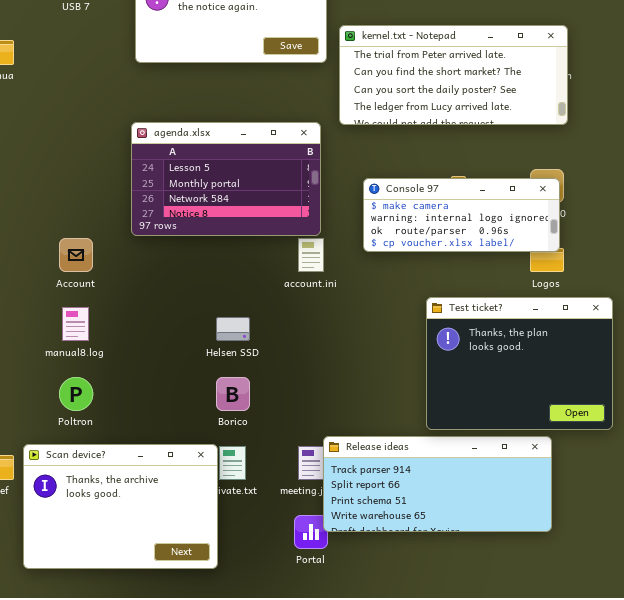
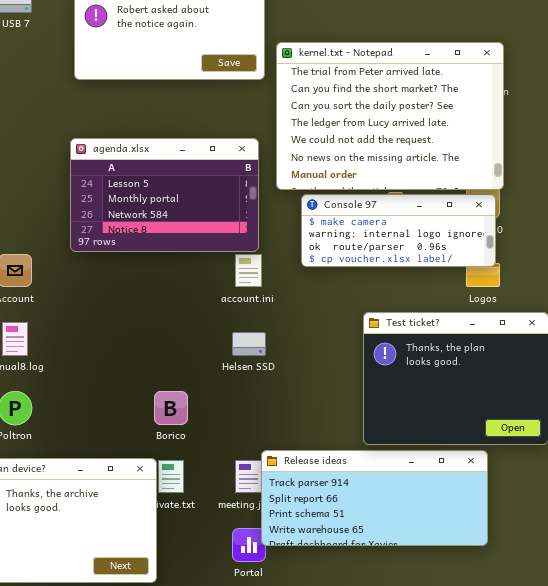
kernel.txt - Notepad: [339,25,568,125] -> [276,42,504,190], resized
Helsen SSD: [216,317,250,341] -> [232,332,266,356], moved

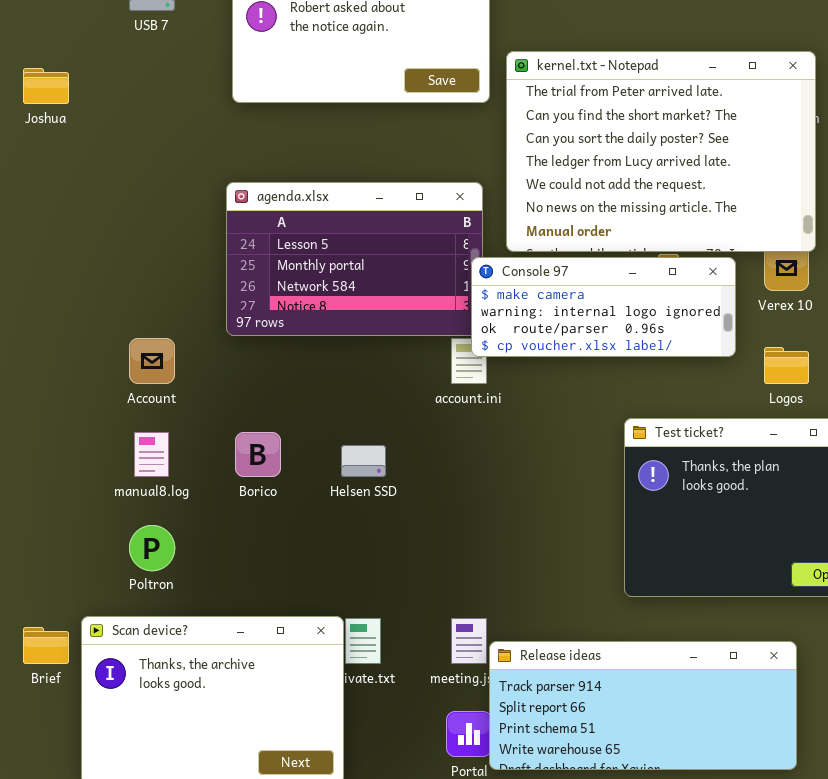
Console 97: [301,194,496,267] -> [471,257,736,357], moved
Helsen SSD: [232,332,266,356] -> [341,445,386,477], moved
Borico: [154,391,188,425] -> [235,432,281,477], moved
Release ideas: [261,450,488,546] -> [489,641,797,770], moved

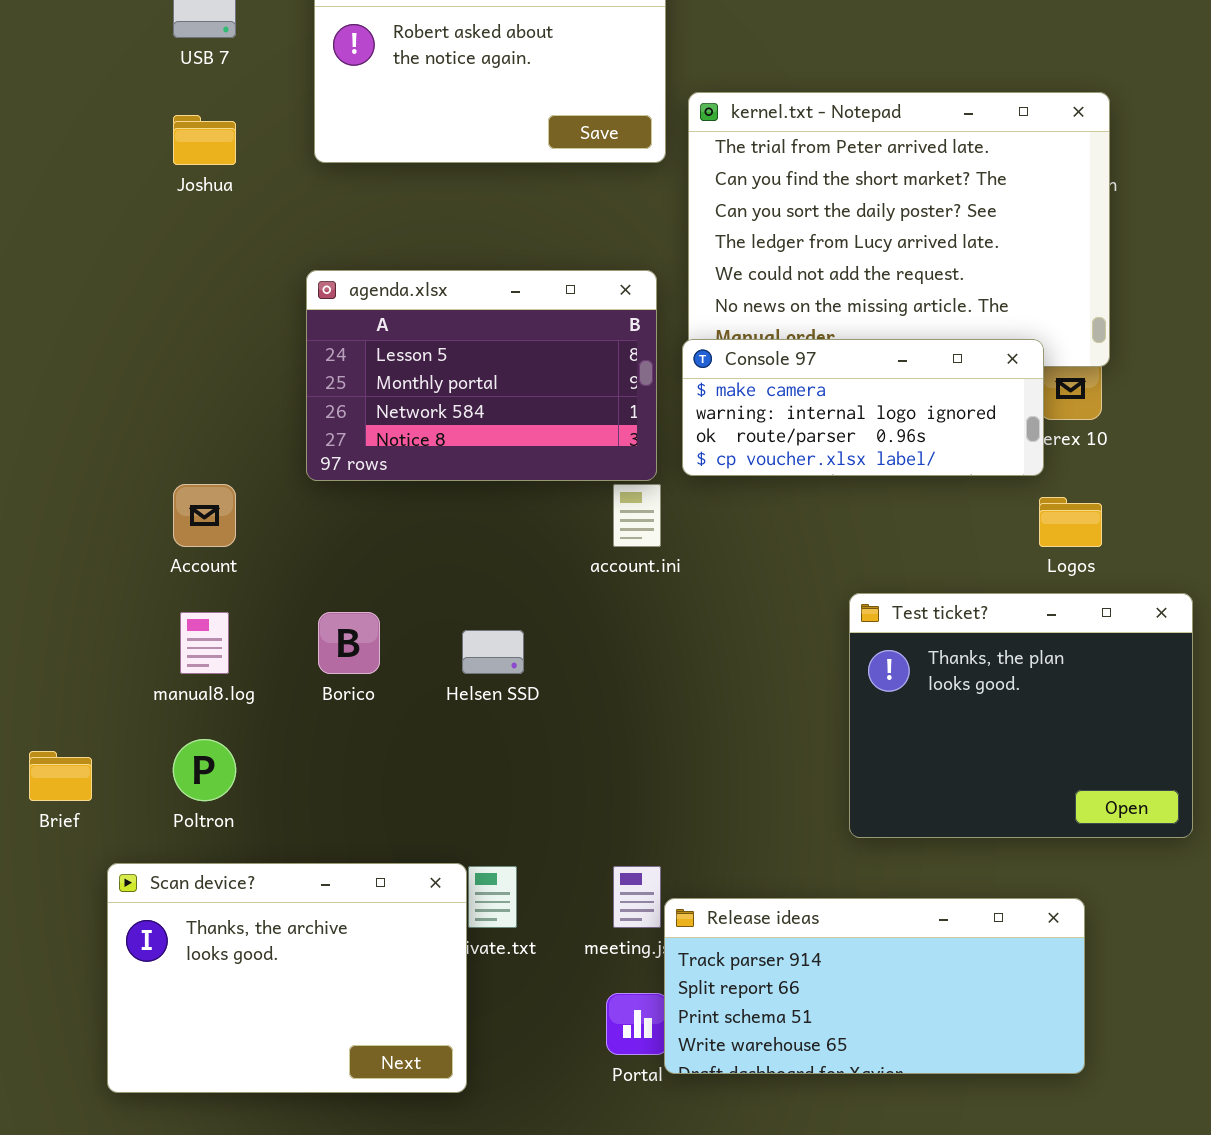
Joshua: [23,68,69,104] -> [173,115,236,165], moved
Console 97: [471,257,736,357] -> [682,339,1044,476], moved
Brief: [23,627,69,664] -> [29,751,92,801], moved

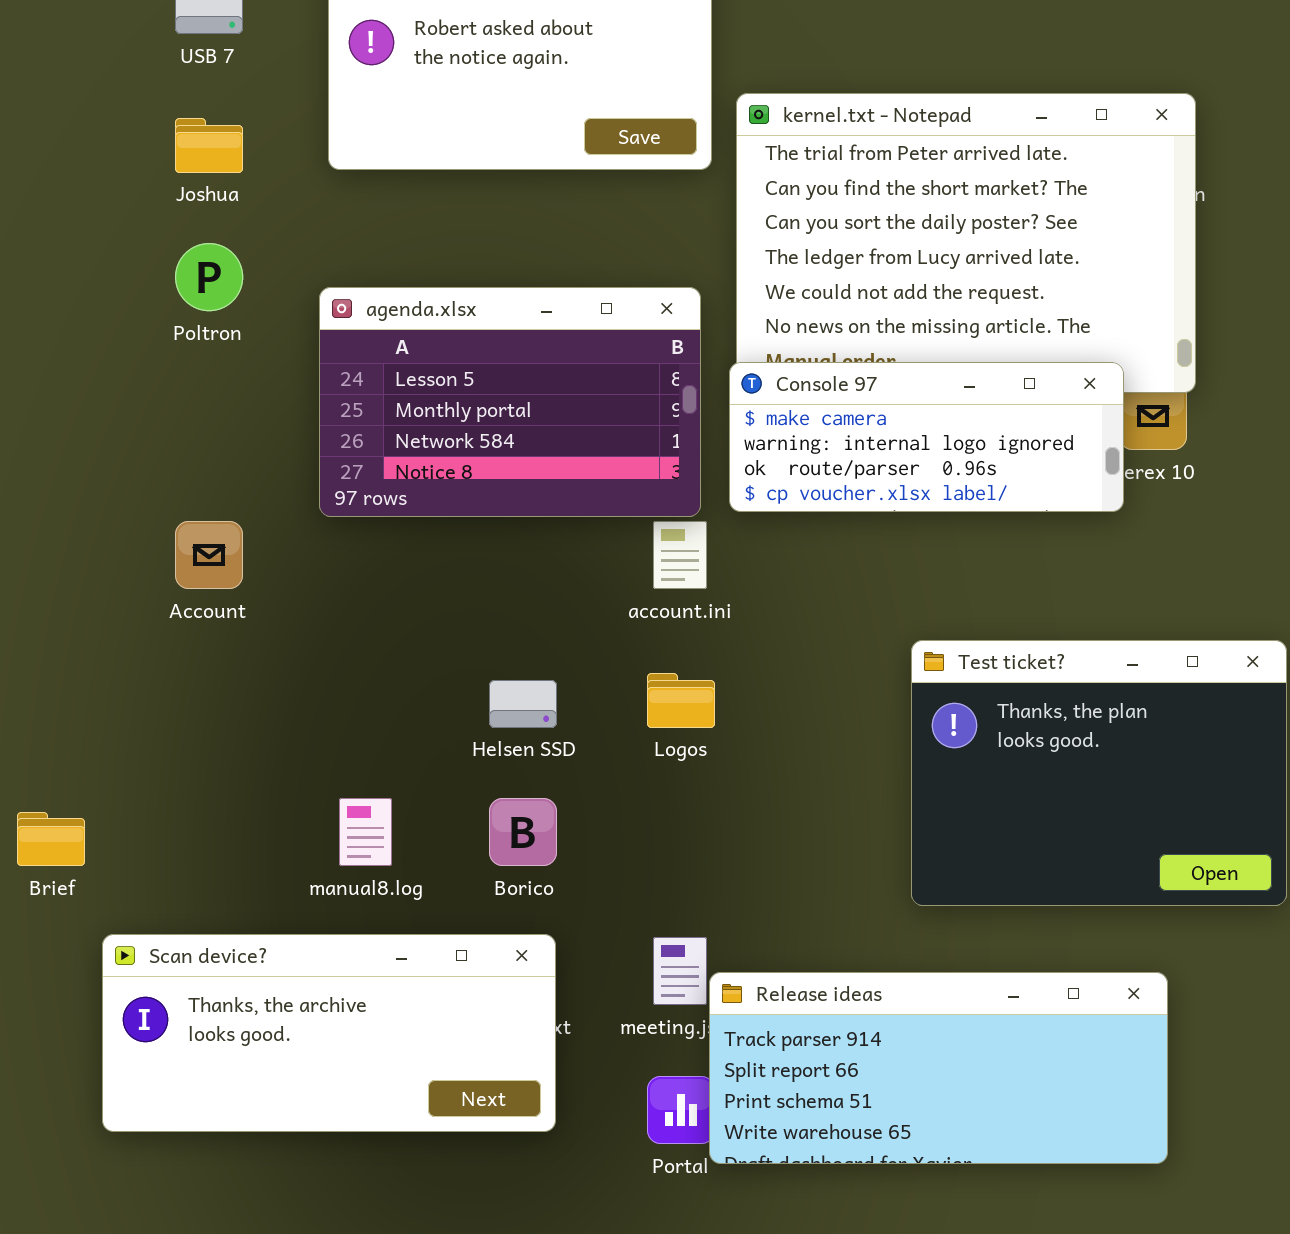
Logos: [1039,497,1102,547] -> [647,673,715,728], moved
manual8.log: [180,612,229,674] -> [339,798,392,866], moved
Borico: [318,612,380,674] -> [489,798,557,866], moved
Poltron: [173,739,236,801] -> [175,243,243,311], moved
Scan device?: [107,863,467,1093] -> [102,934,556,1132], resized

